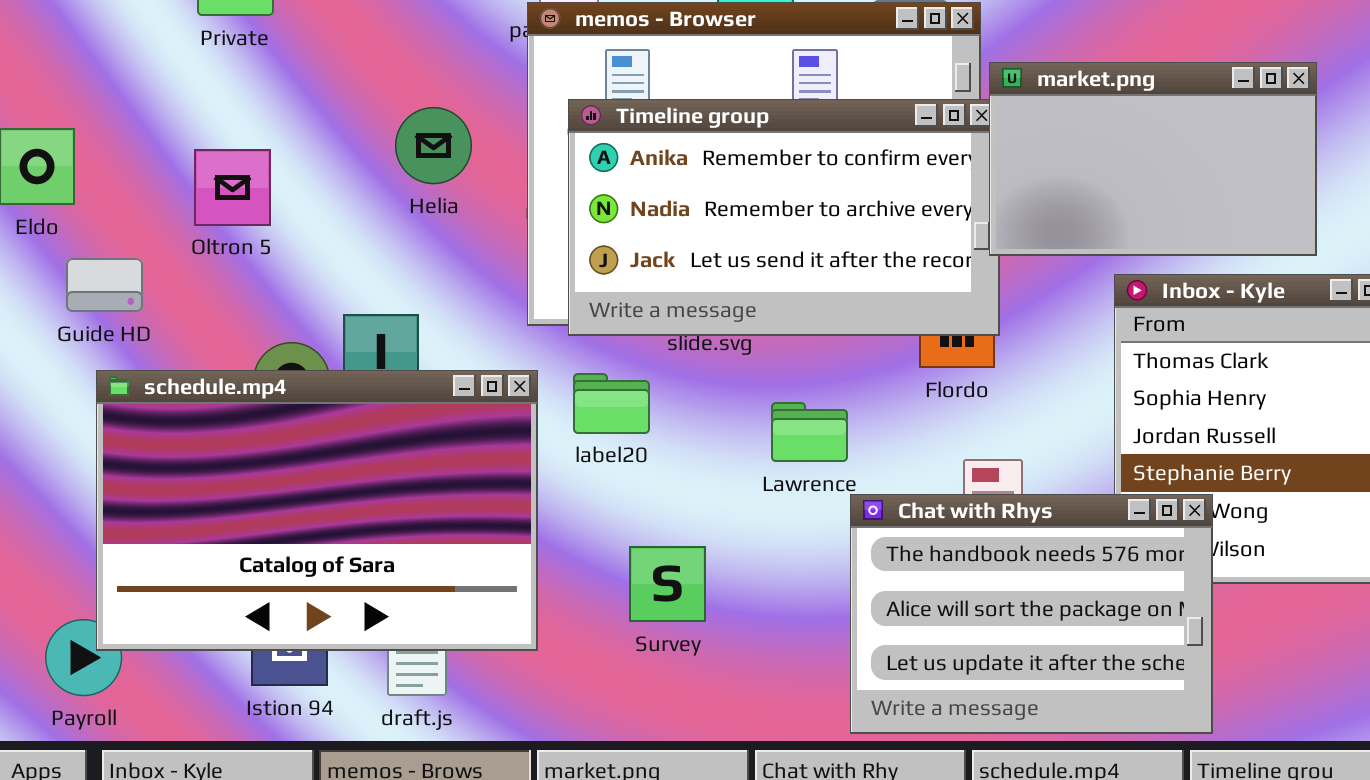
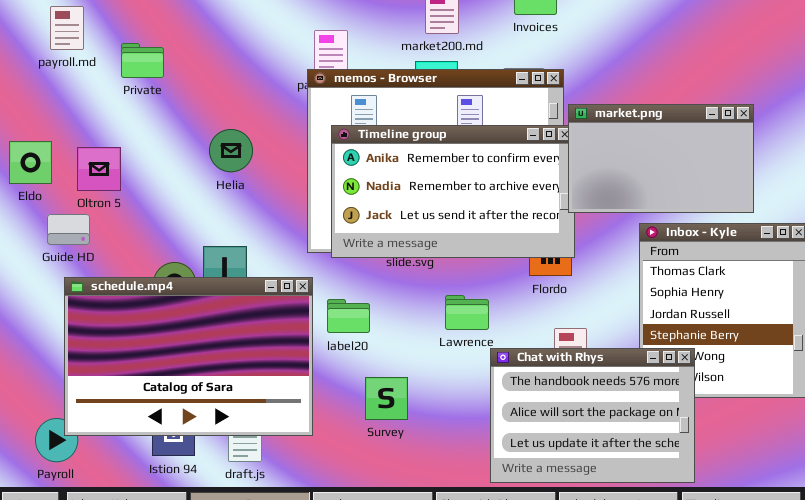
Helia: [395,107,472,184] -> [209,129,253,172], moved
Oltron 5: [194,149,271,226] -> [77,147,121,191], moved
label20: [573,373,650,434] -> [327,299,370,333], moved

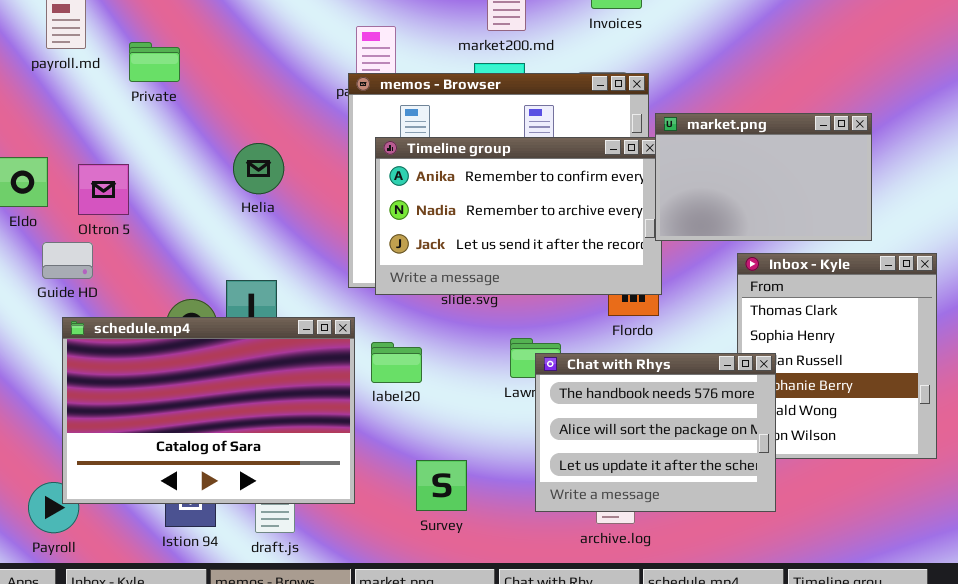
Chat with Rhys: [490,348,695,483] -> [535,353,776,512], moved
Survey: [365,377,408,420] -> [416,460,467,511], moved

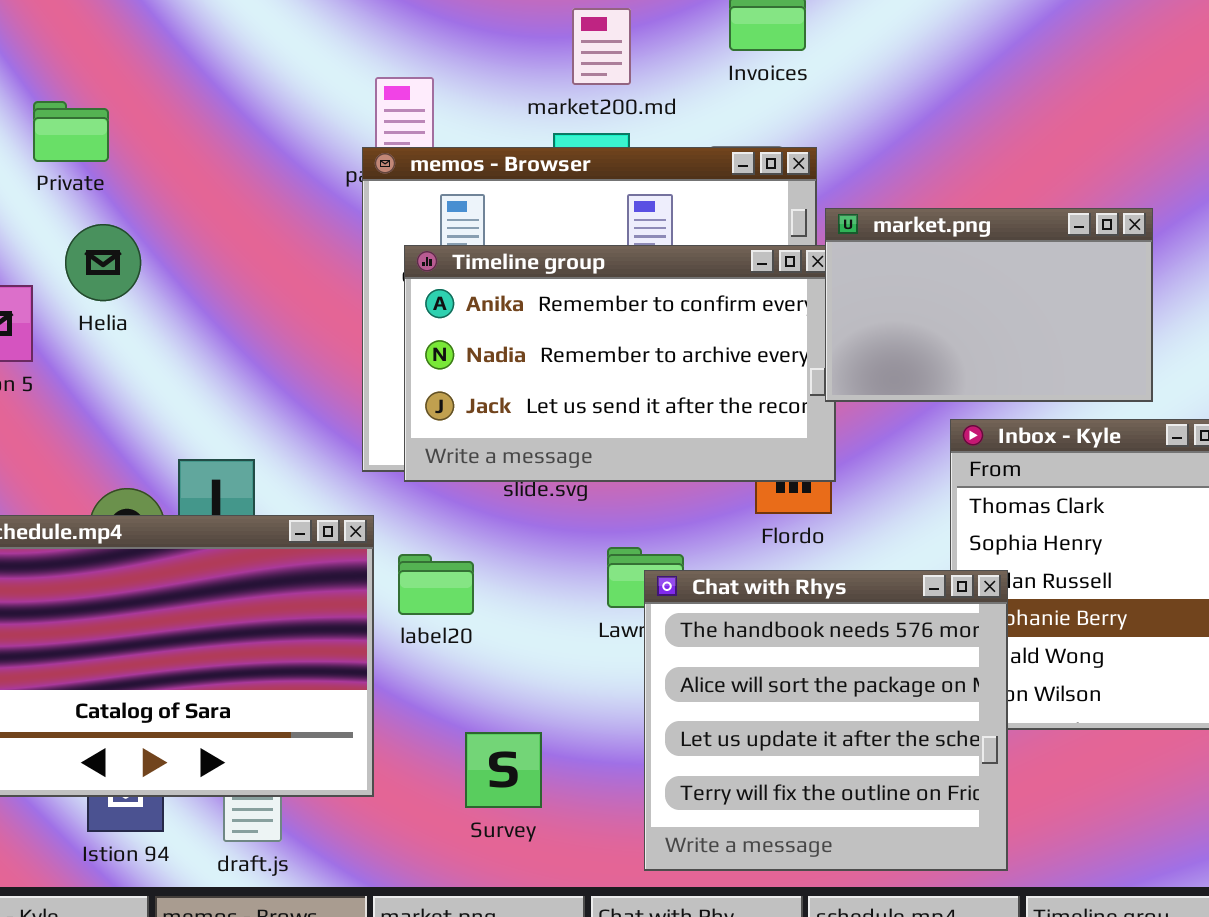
Helia: [233,143,284,194] -> [65,224,141,301], moved
Chat with Rhys: [535,353,776,512] -> [644,570,1008,871], resized

